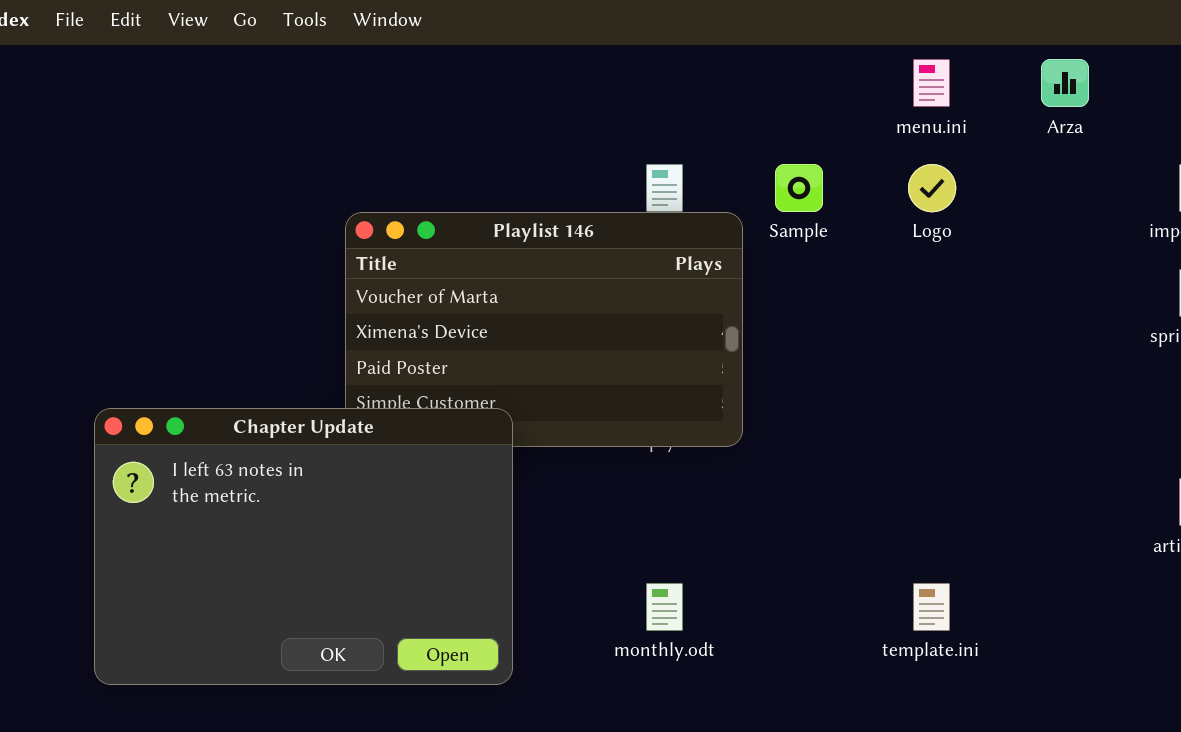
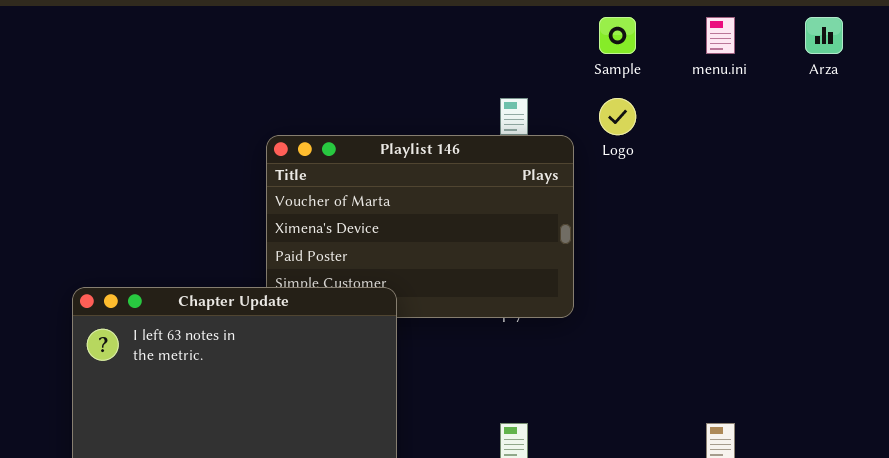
Sample: [775,164,823,212] -> [599,17,636,54], moved
Logo: [908,164,956,212] -> [599,98,636,135], moved

